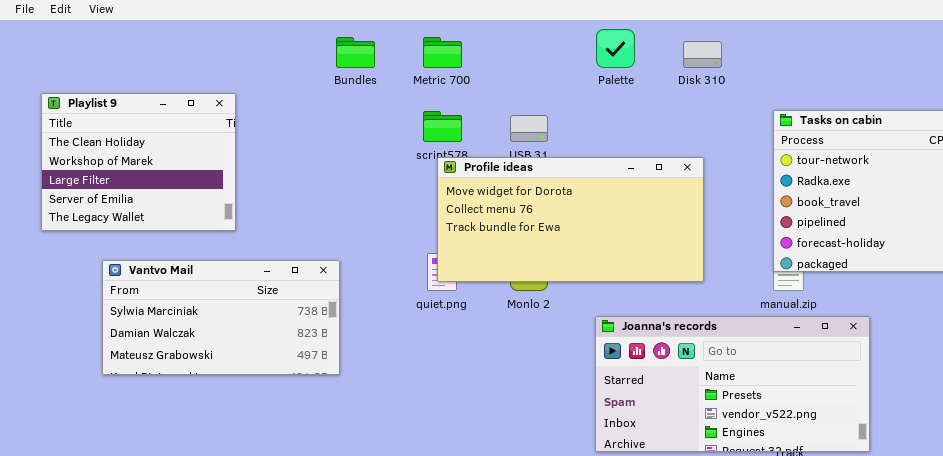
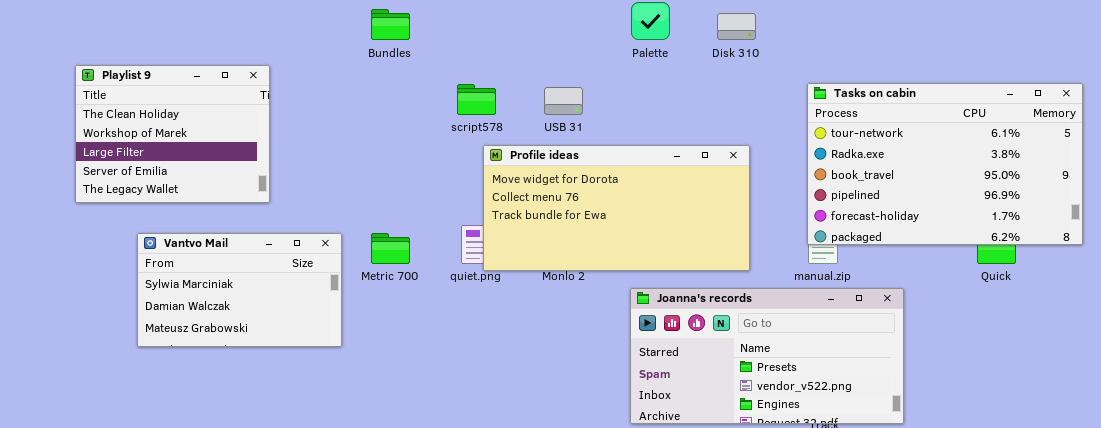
Metric 700: [423,37,462,68] -> [371,233,410,264], moved
Profile ideas: [437,157,704,282] -> [483,145,750,271], moved
Vantvo Mail: [102,260,340,375] -> [137,233,342,347], resized

